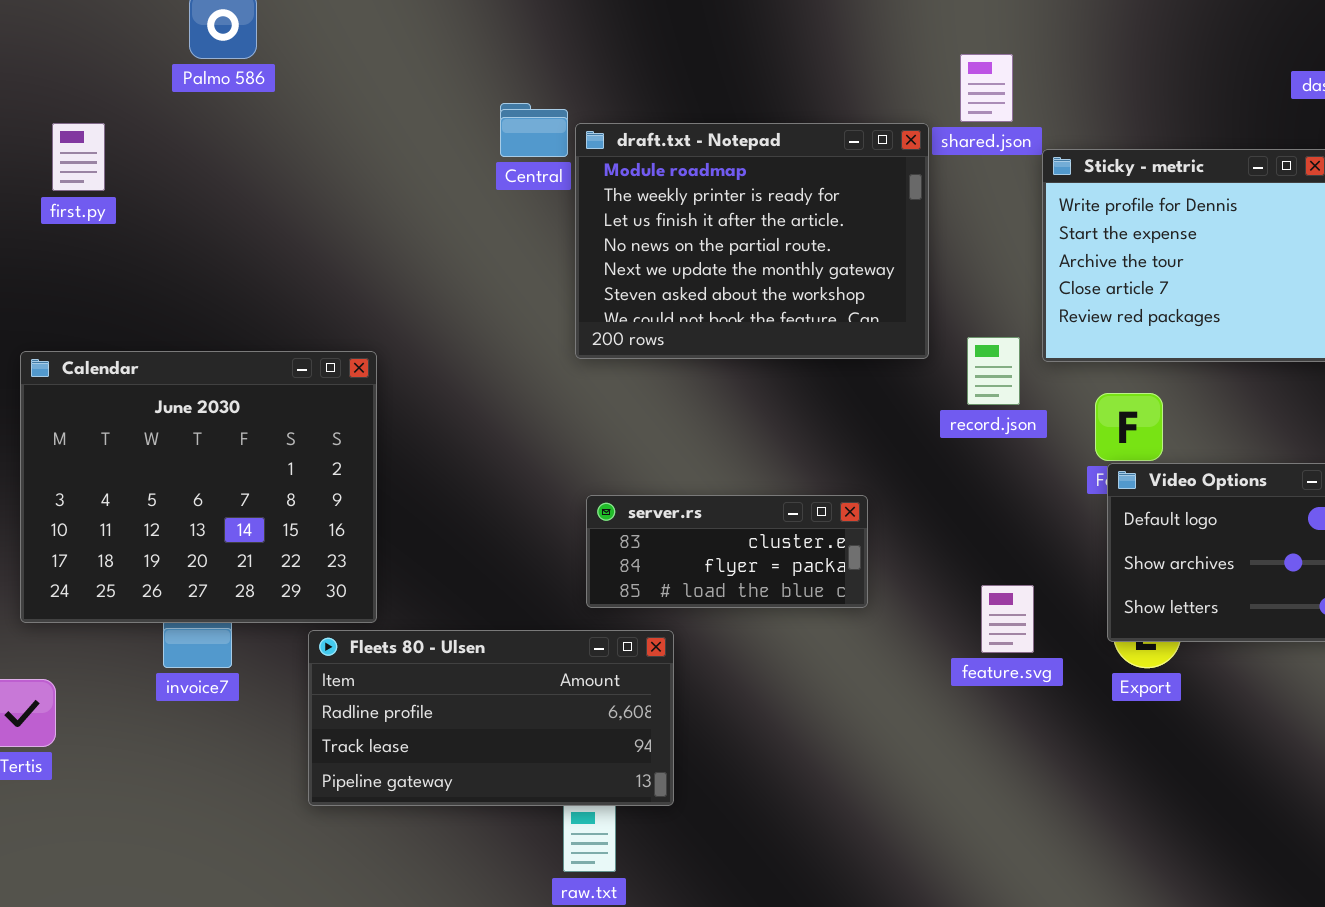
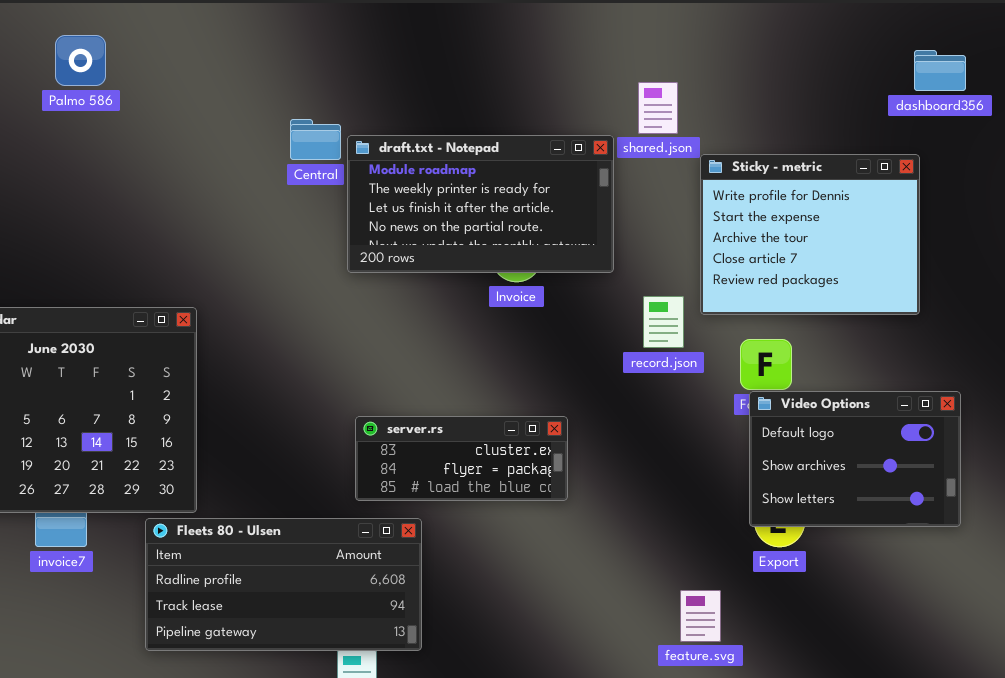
draft.txt - Notepad: [575,123,929,359] -> [347,135,614,273], resized
feature.svg: [981,585,1034,653] -> [680,590,721,642], moved

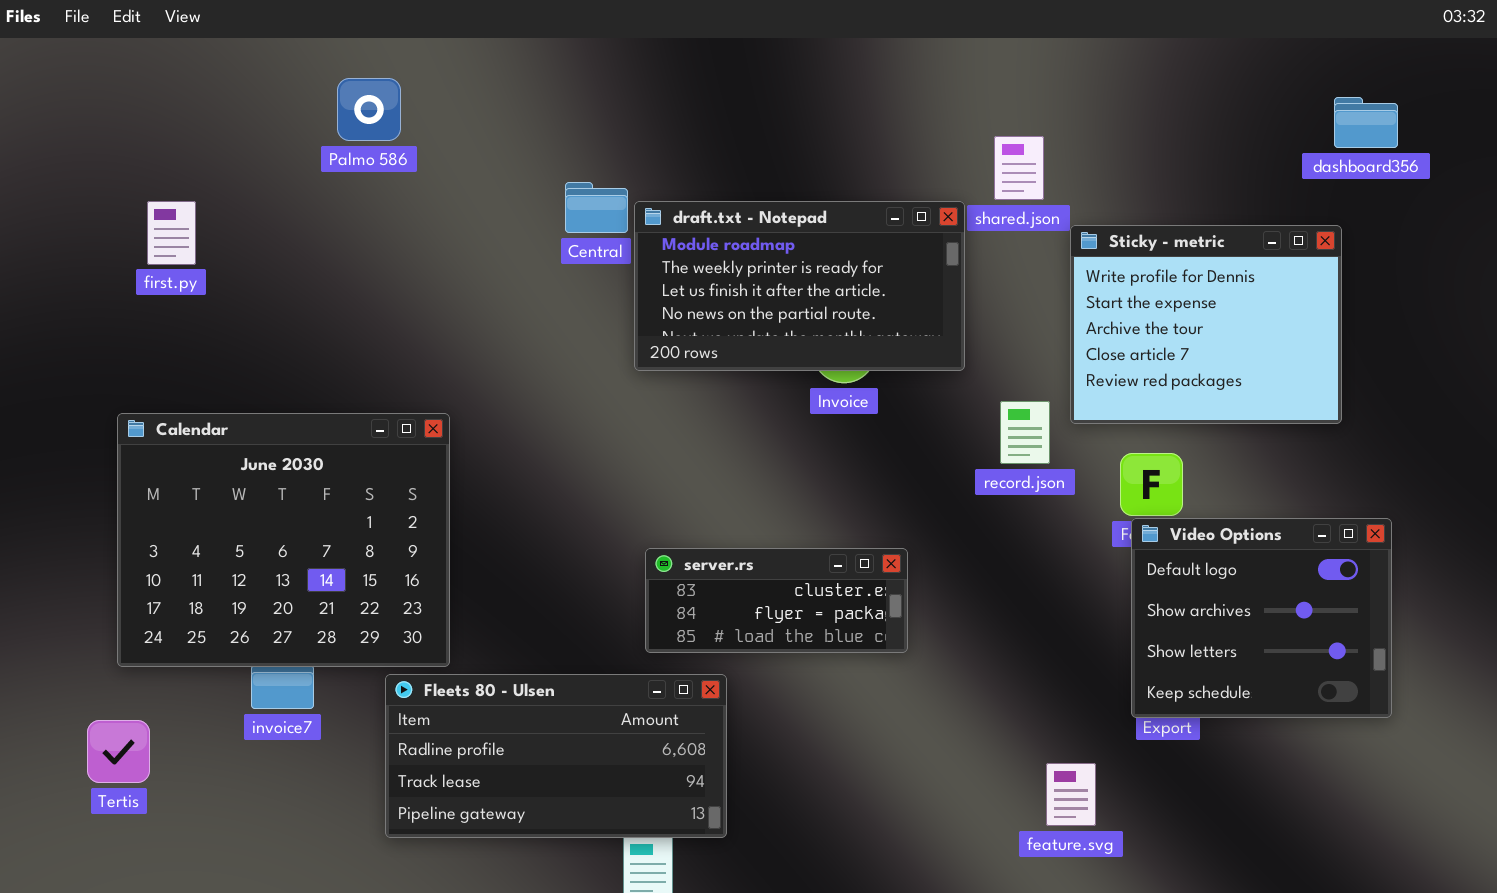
Palmo 586: [55,35,106,86] -> [337,78,401,141], moved
Video Options: [749,391,961,527] -> [1131,518,1392,718], resized

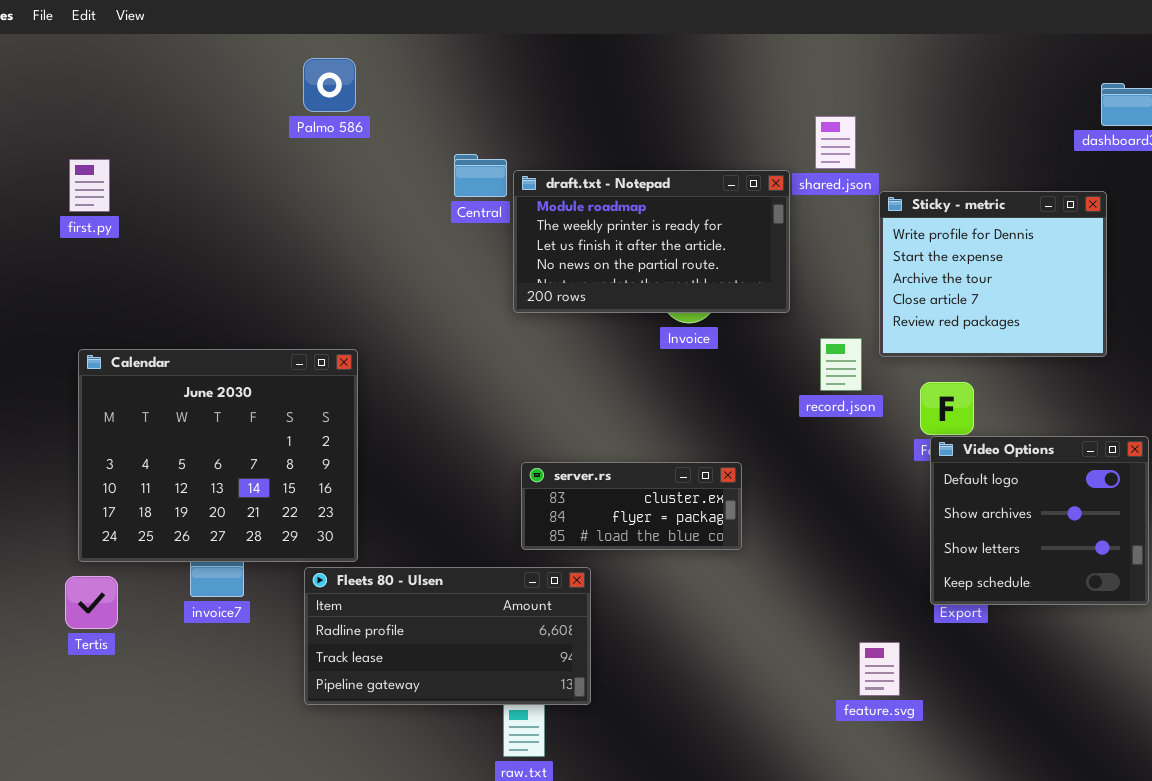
Palmo 586: [337,78,401,141] -> [303,58,356,112], moved
first.py: [147,201,196,265] -> [69,159,110,212], moved
Tertis: [87,720,150,783] -> [65,576,118,629], moved

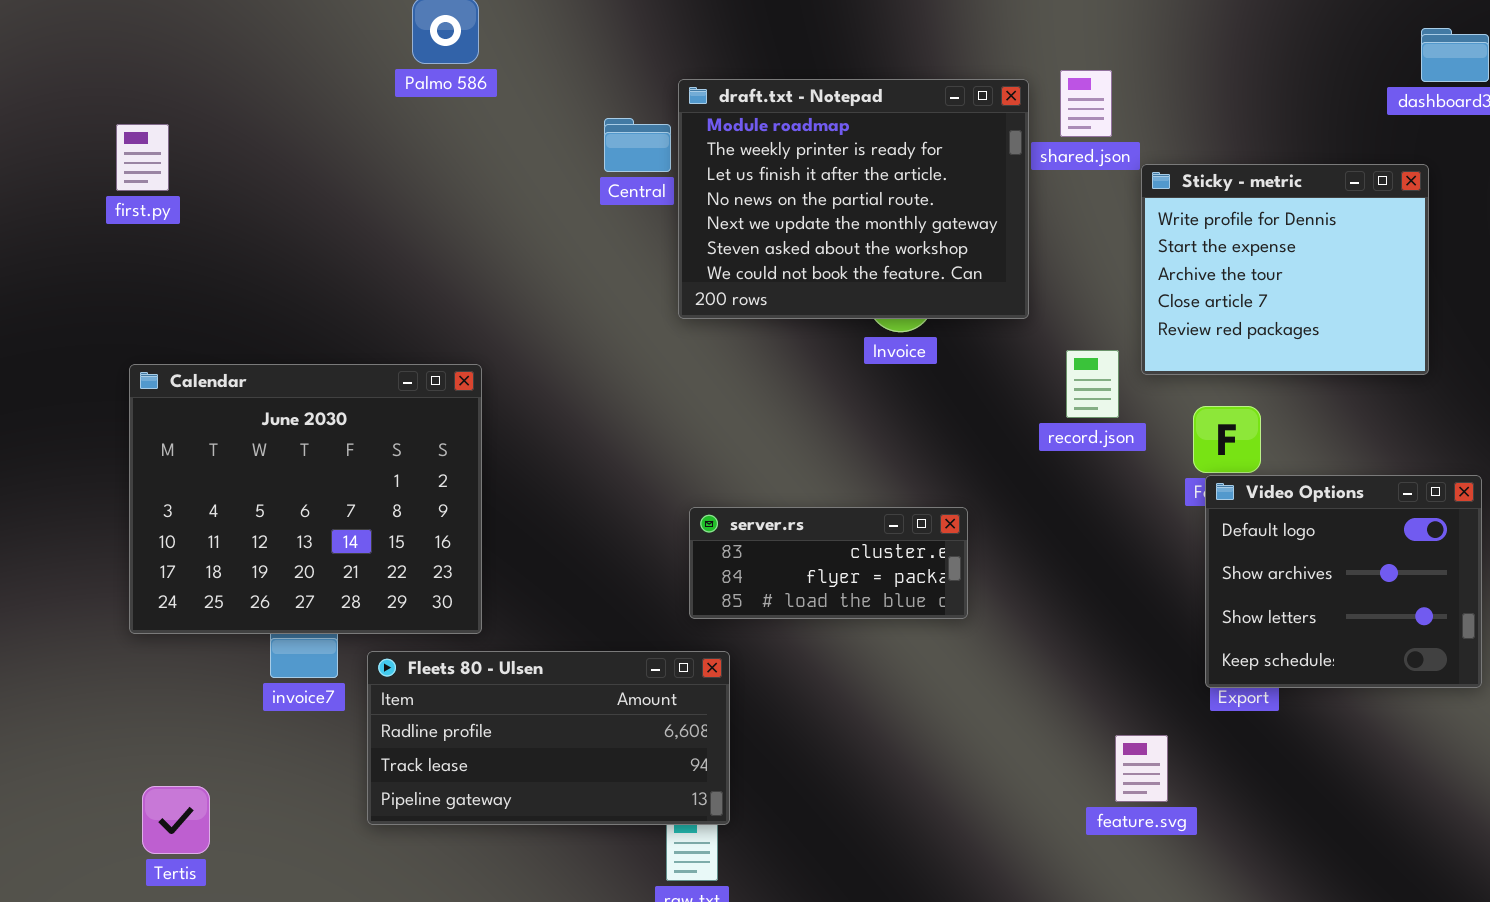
draft.txt - Notepad: [513,170,790,313] -> [678,79,1029,319], resized
Fleets 80 - Ulsen: [304,567,591,705] -> [367,651,730,825], moved
Tertis: [65,576,118,629] -> [142,786,210,854], moved

